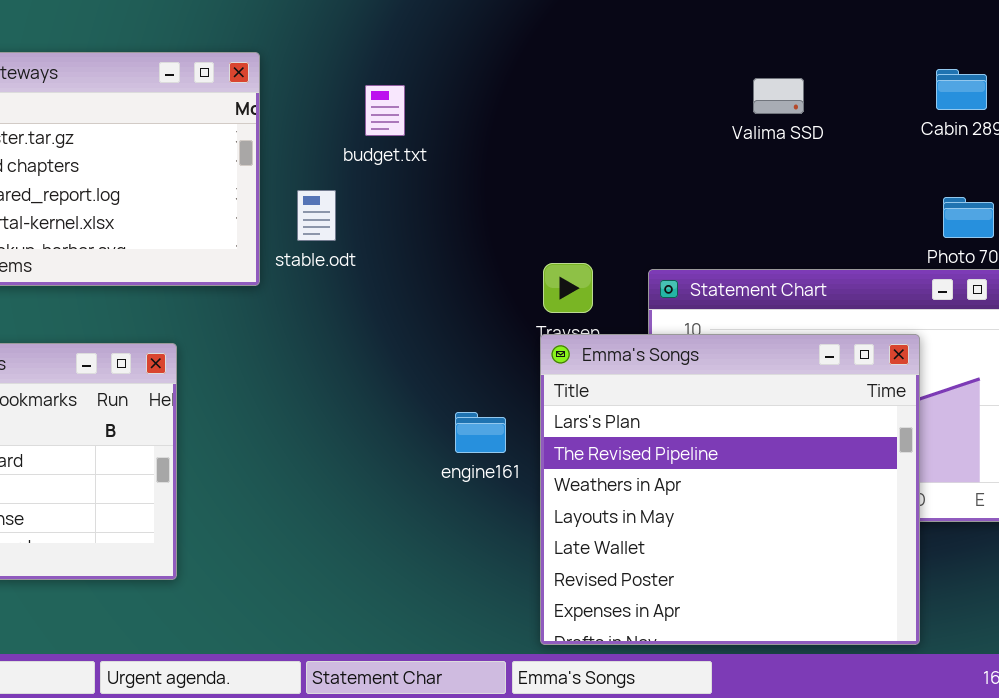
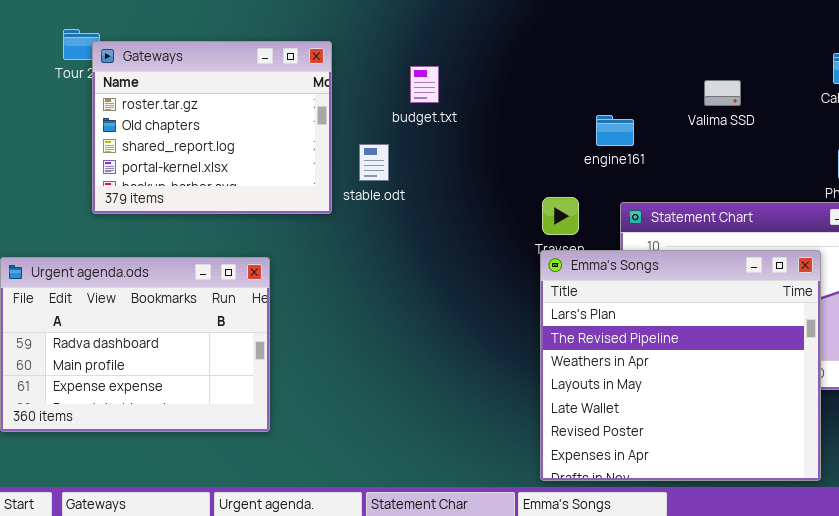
Valima SSD: [753,78,804,114] -> [704,80,741,106], moved
engine161: [455,412,506,453] -> [596,115,634,146], moved

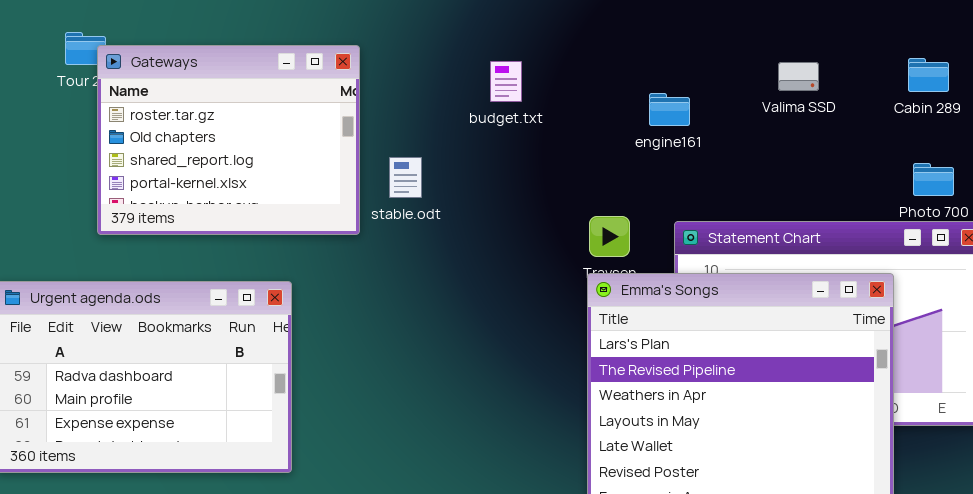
budget.txt: [410,66,439,103] -> [490,61,522,102], moved
Valima SSD: [704,80,741,106] -> [778,62,819,91], moved
engine161: [596,115,634,146] -> [649,93,690,126], moved

